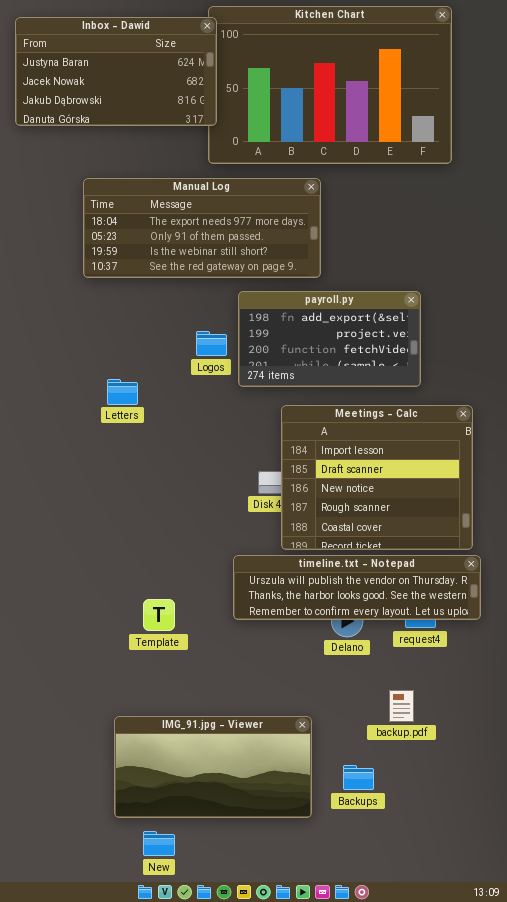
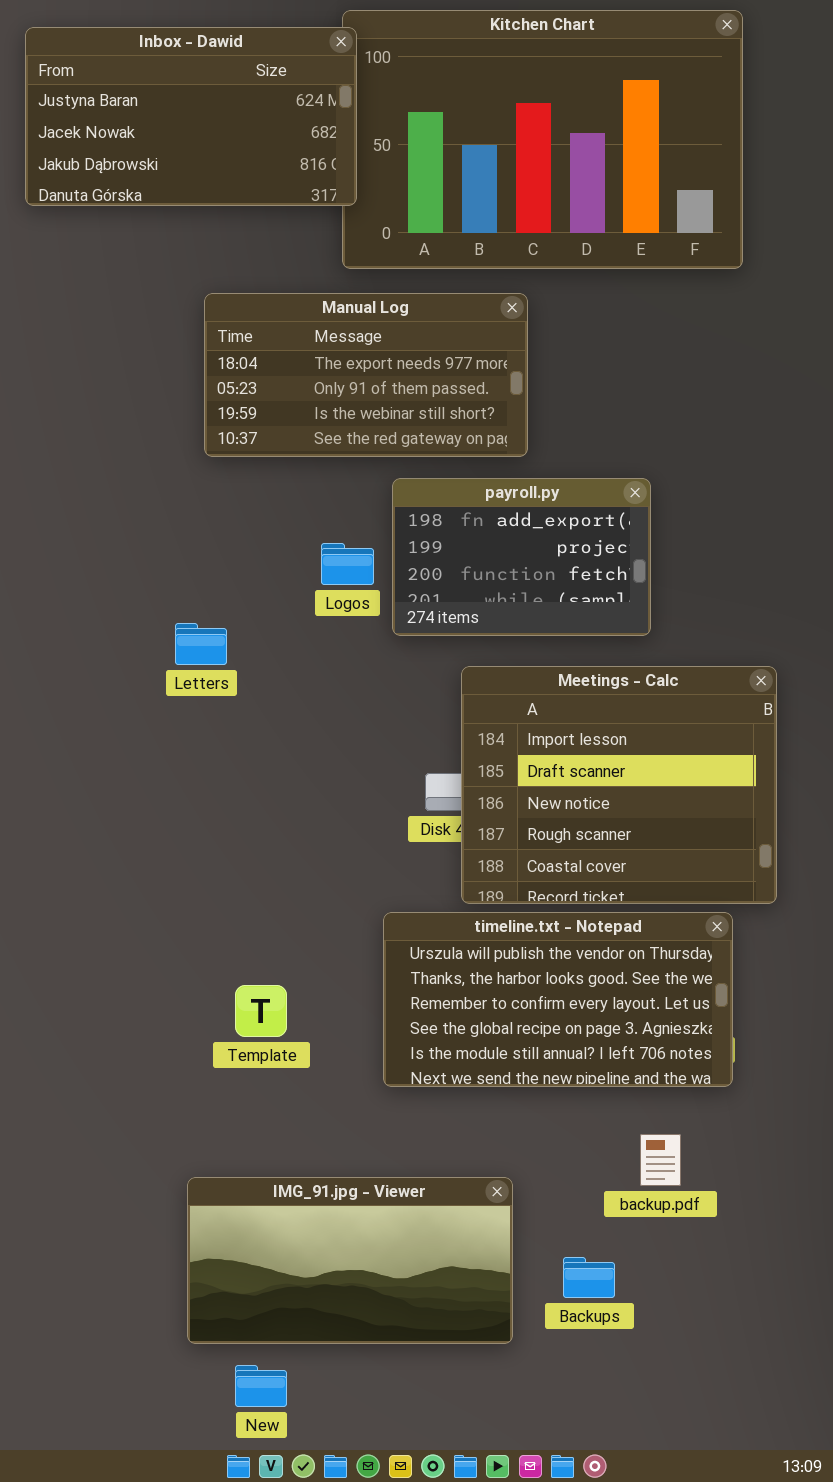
Manual Log: [83,178,321,278] -> [204,293,528,457], resized
payroll.py: [238,291,421,387] -> [392,478,651,636], resized
timeline.txt - Notepad: [233,555,481,620] -> [383,912,733,1087], resized

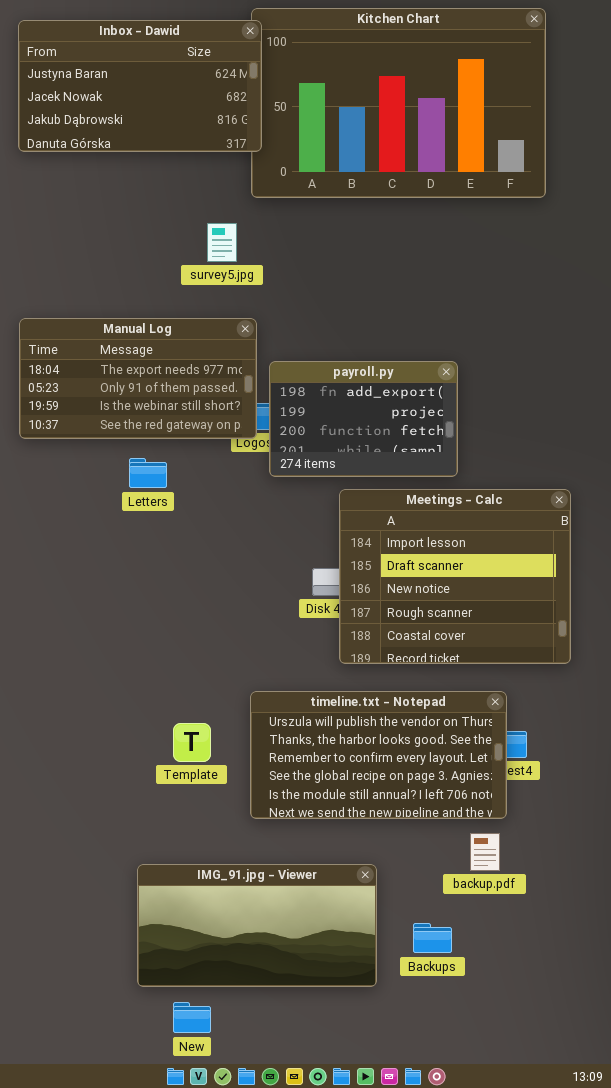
Manual Log: [204,293,528,457] -> [19,318,257,439], moved
payroll.py: [392,478,651,636] -> [269,361,458,477], moved
timeline.txt - Notepad: [383,912,733,1087] -> [250,691,507,819], moved

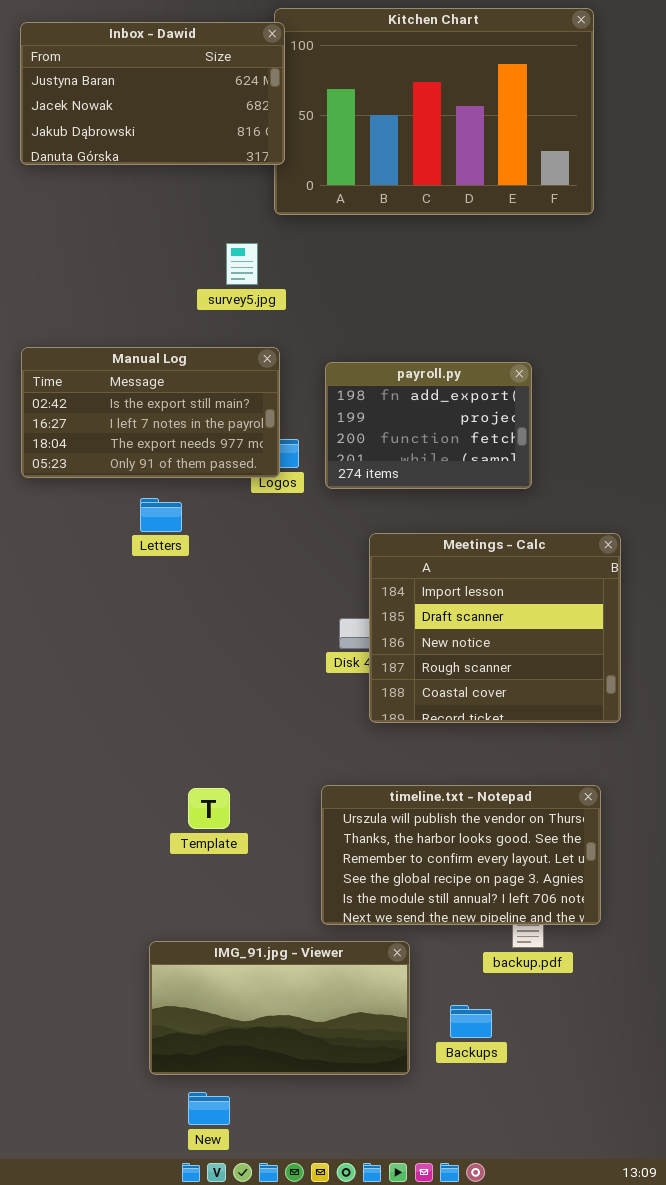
Manual Log: [19,318,257,439] -> [21,347,280,478], scrolled up 2 rows
payroll.py: [269,361,458,477] -> [325,362,532,489], moved
timeline.txt - Notepad: [250,691,507,819] -> [321,785,601,925], moved

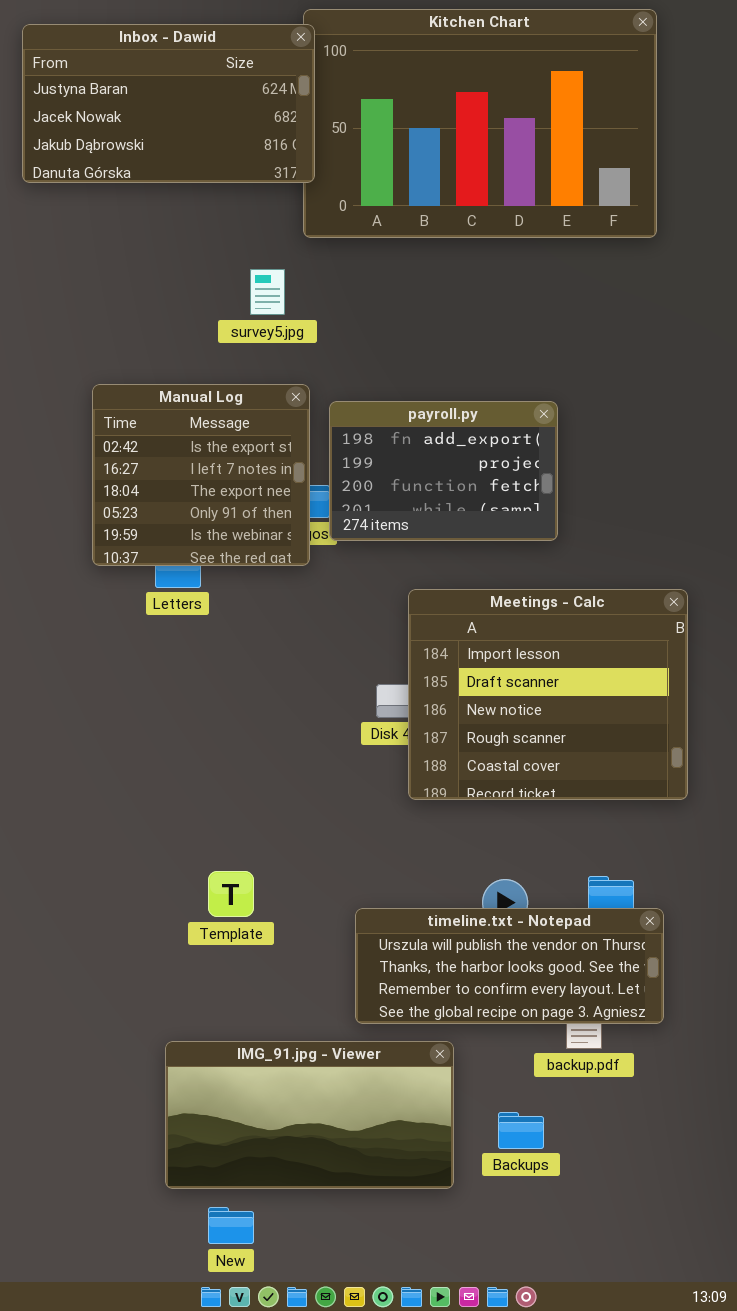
Manual Log: [21,347,280,478] -> [92,384,310,566], resized
payroll.py: [325,362,532,489] -> [329,401,558,541], moved
timeline.txt - Notepad: [321,785,601,925] -> [355,908,664,1024], resized

